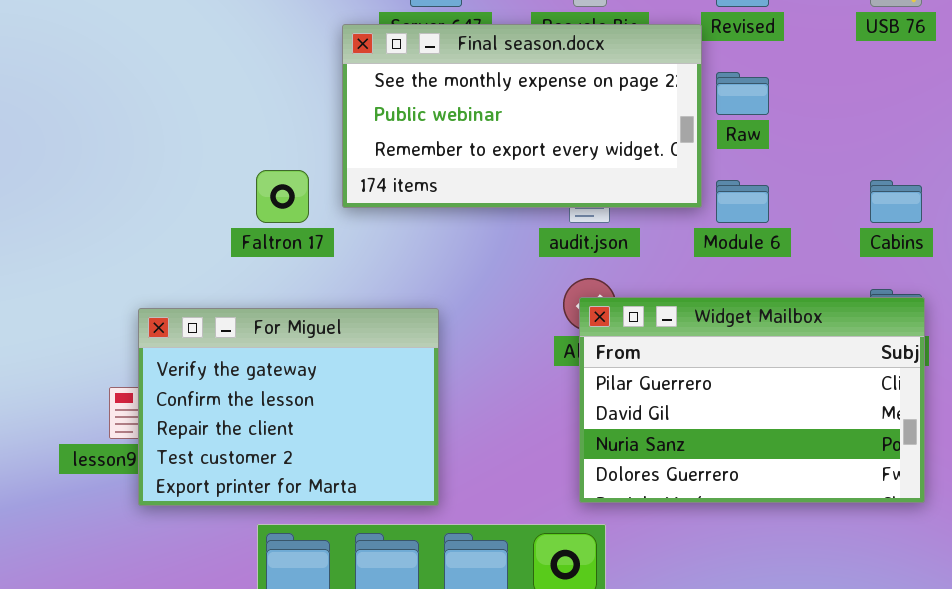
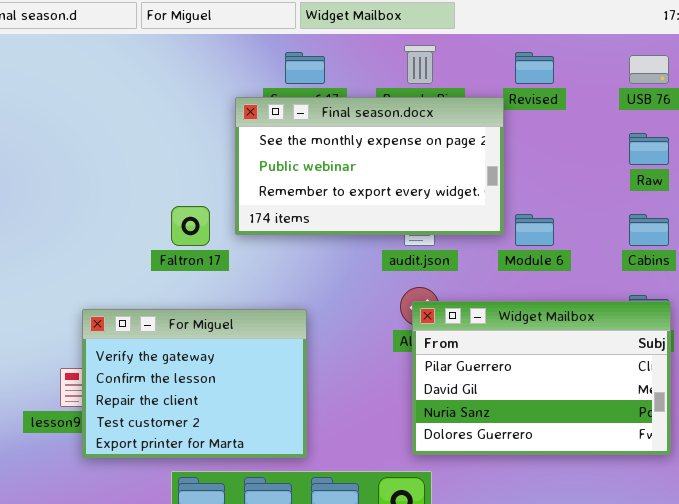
Raw: [716,72,769,115] -> [629,133,669,165], moved

